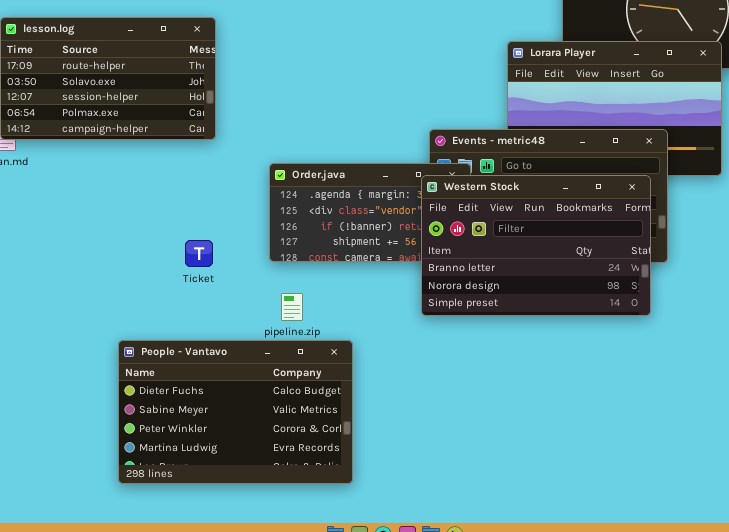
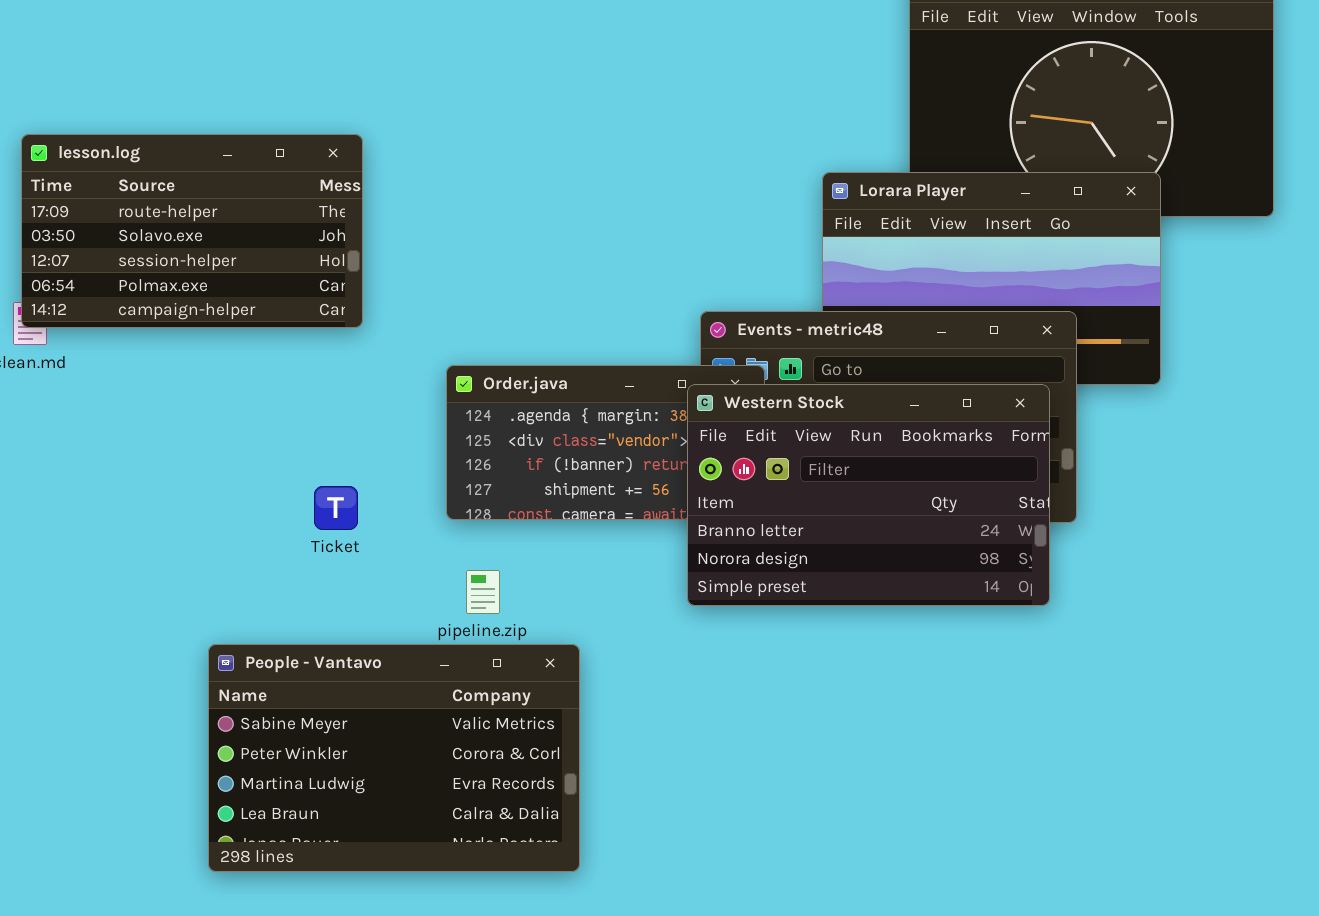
People - Vantavo: [118,340,353,484] -> [208,644,580,872], scrolled down 1 row

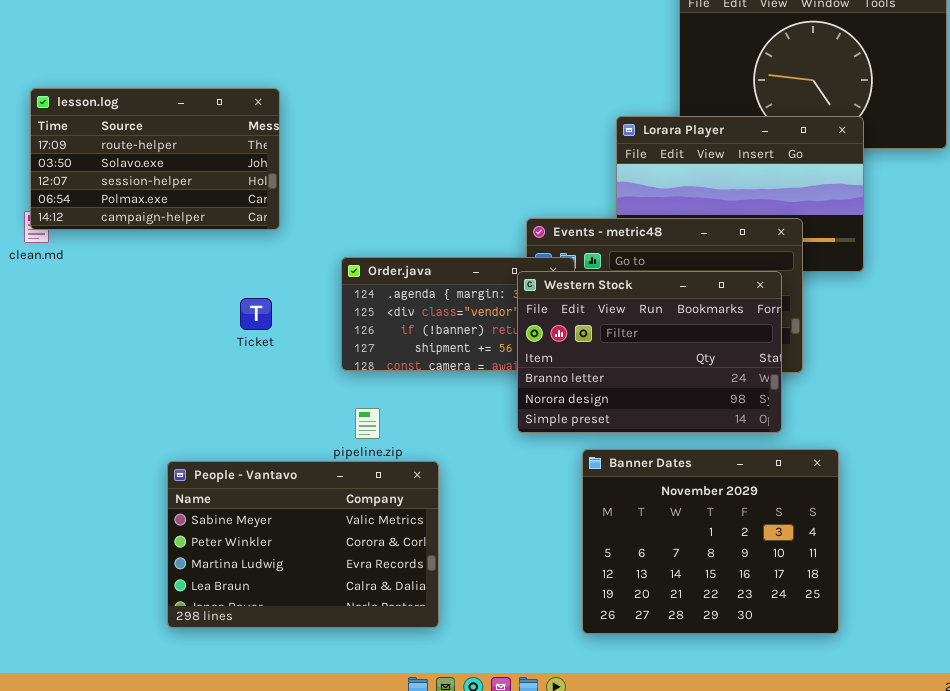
Ticket: [314,486,358,530] -> [240,298,272,330], moved
Banner Dates: none -> [582,449,839,634], opened

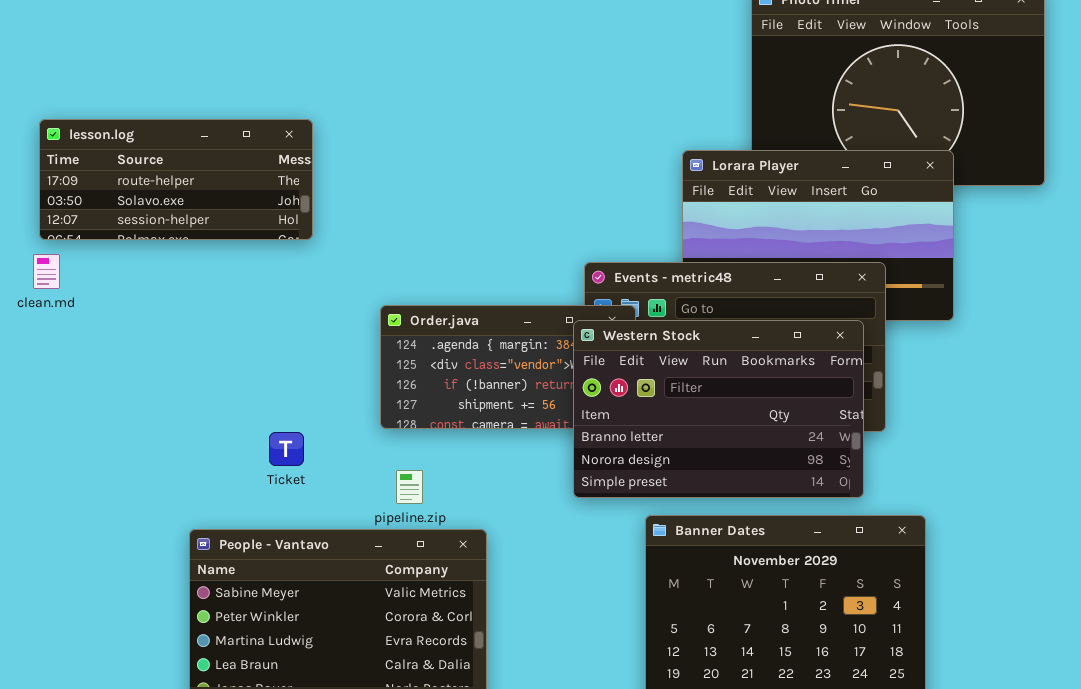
lesson.log: [30,88,280,230] -> [39,119,313,240], resized
Ticket: [240,298,272,330] -> [269,432,304,466], moved

